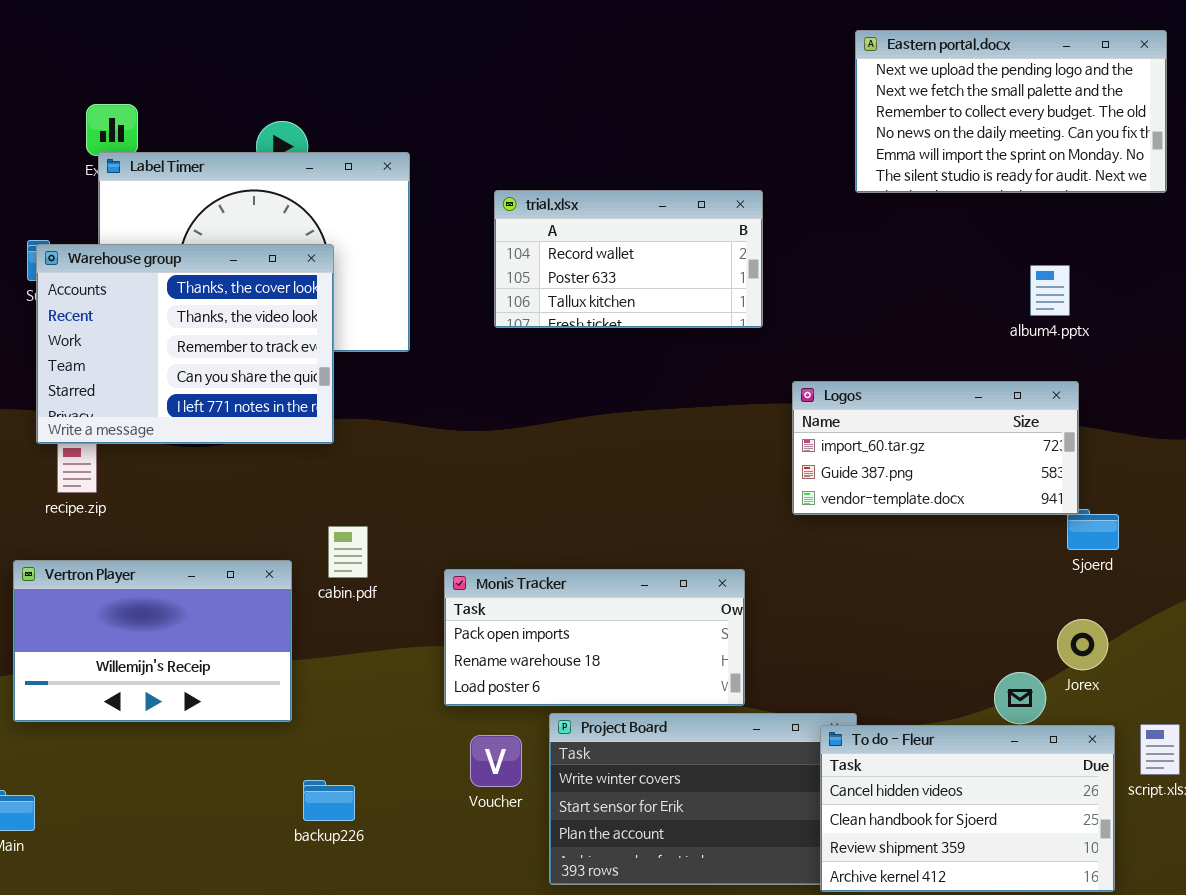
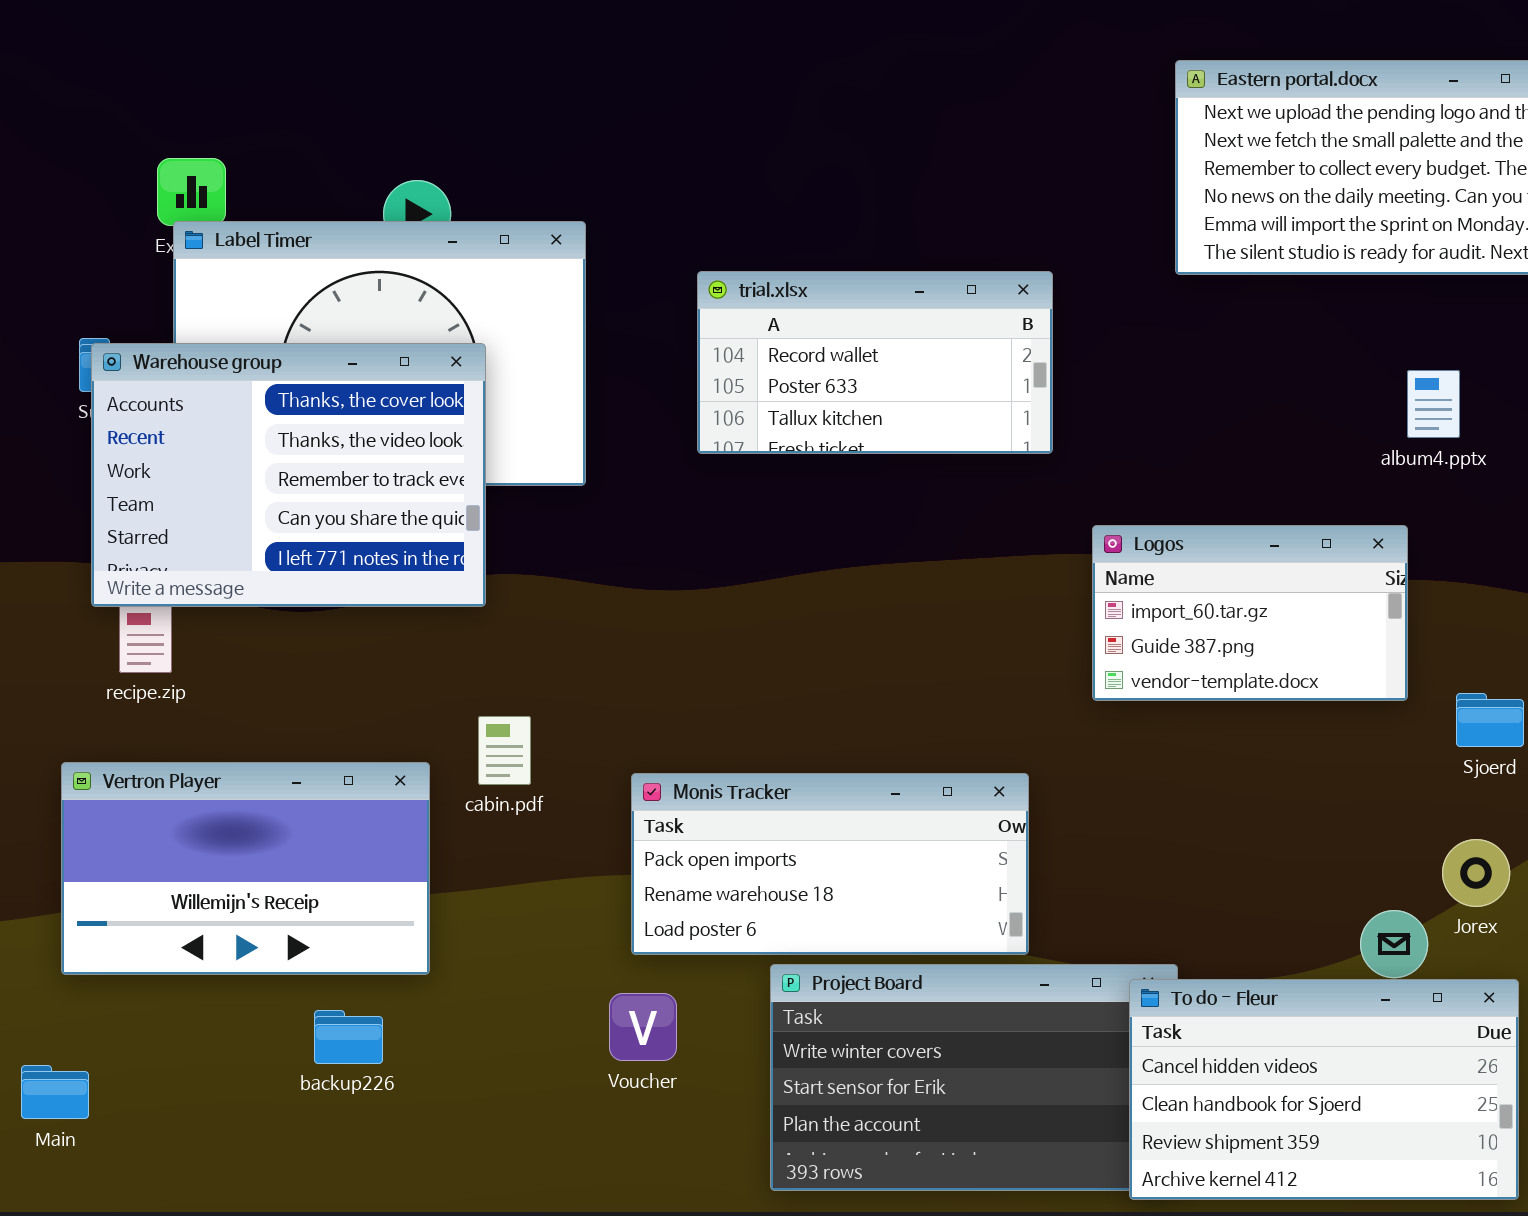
Logos: [792,381,1079,515] -> [1092,525,1408,701], resized
Voucher: [470,735,522,787] -> [609,993,677,1061], moved
backup226: [303,780,355,821] -> [314,1010,383,1064], moved

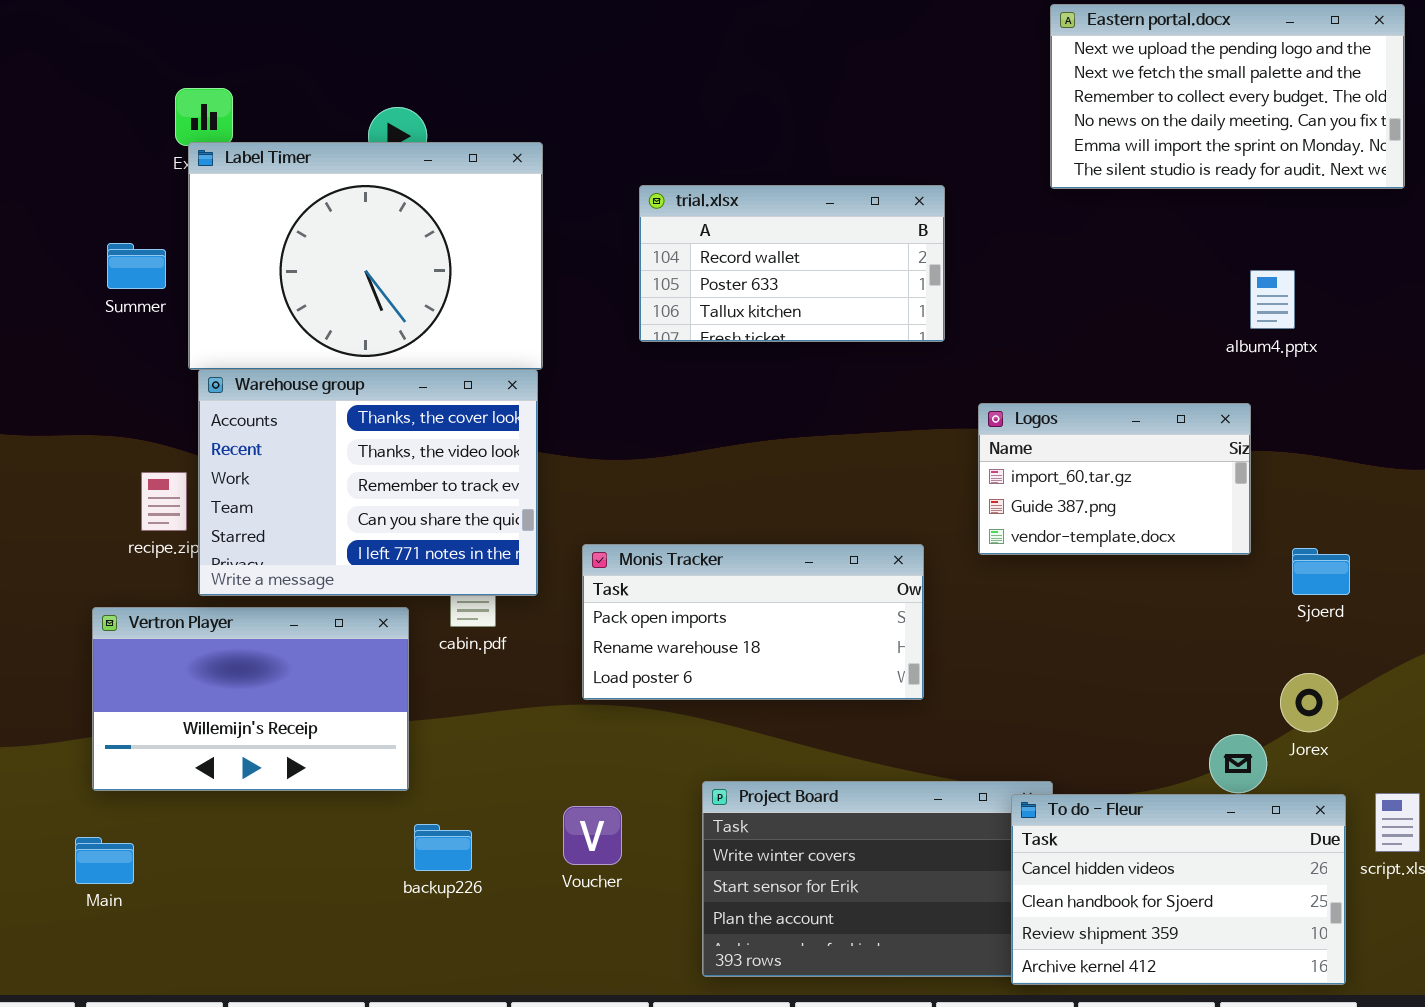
Warehouse group: [91,343,486,607] -> [198,369,538,596], moved
Monis Tracker: [631,773,1029,955] -> [582,544,924,700], moved
backup226: [314,1010,383,1064] -> [414,824,472,871], moved
Main: [21,1065,89,1119] -> [75,837,134,884], moved

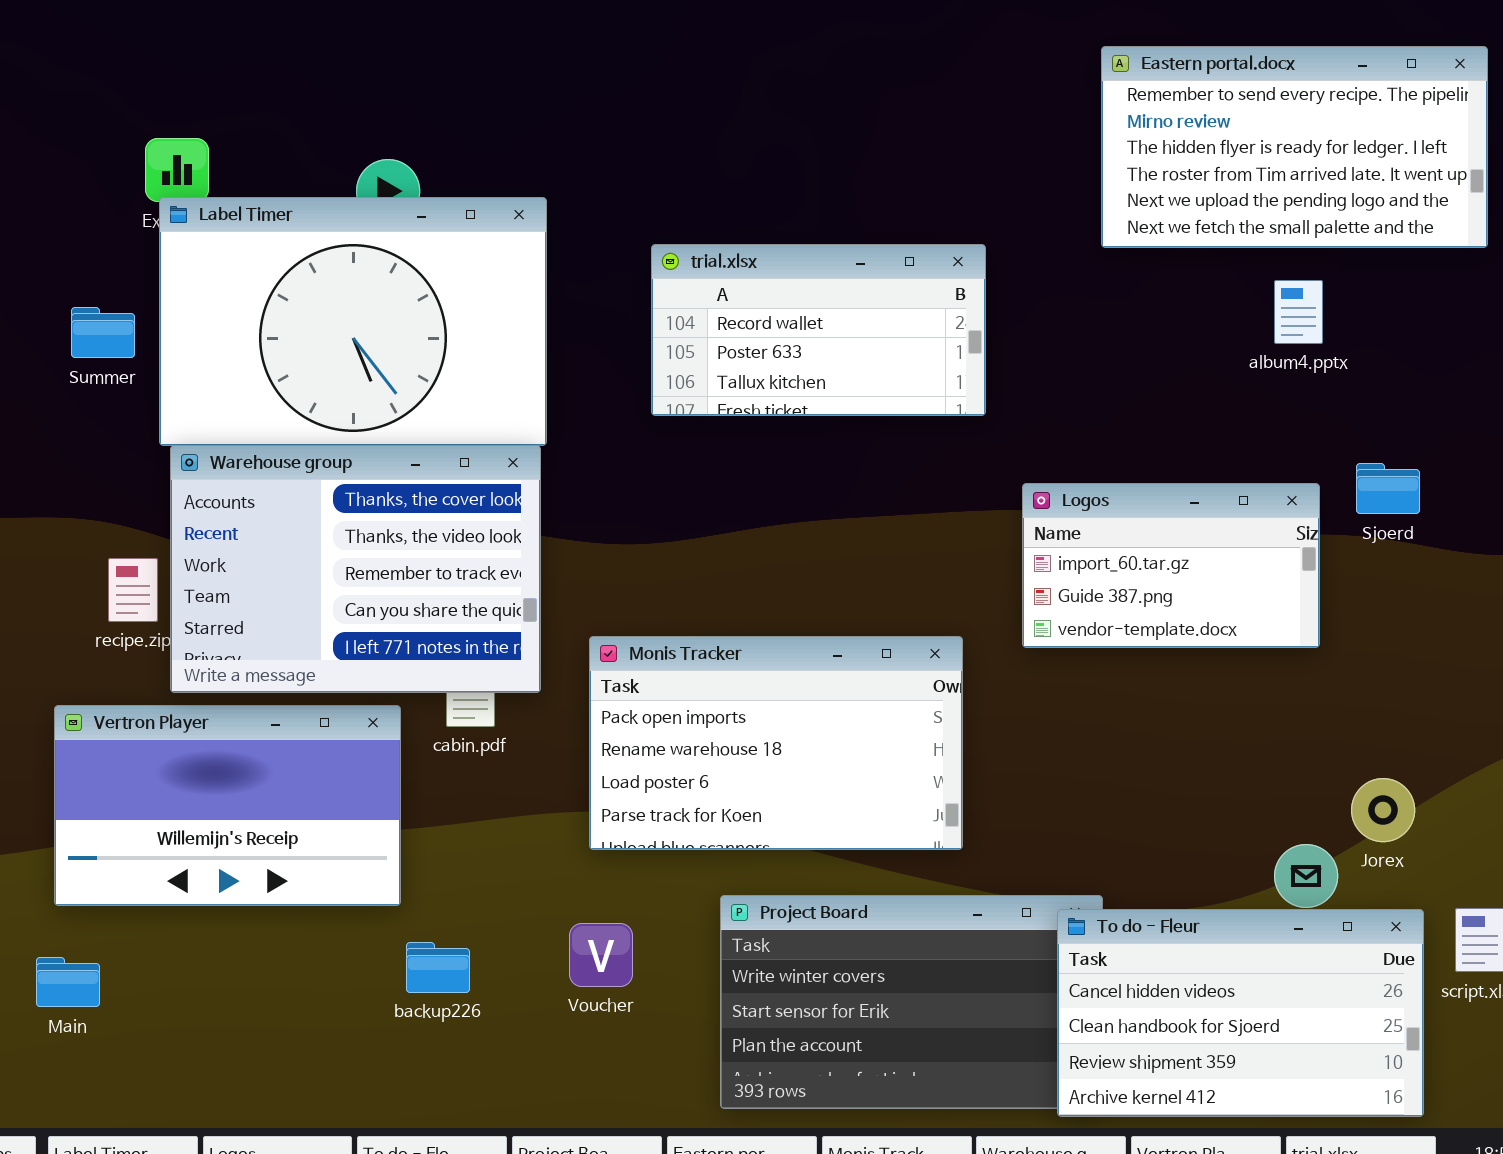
Eastern portal.docx: [1050,4,1405,189] -> [1101,46,1488,248], scrolled up 4 rows
album4.pptx: [1250,270,1295,329] -> [1274,280,1323,344], moved
Monis Tracker: [582,544,924,700] -> [589,636,963,850], resized
Sjoerd: [1292,548,1350,595] -> [1356,463,1420,514], moved

